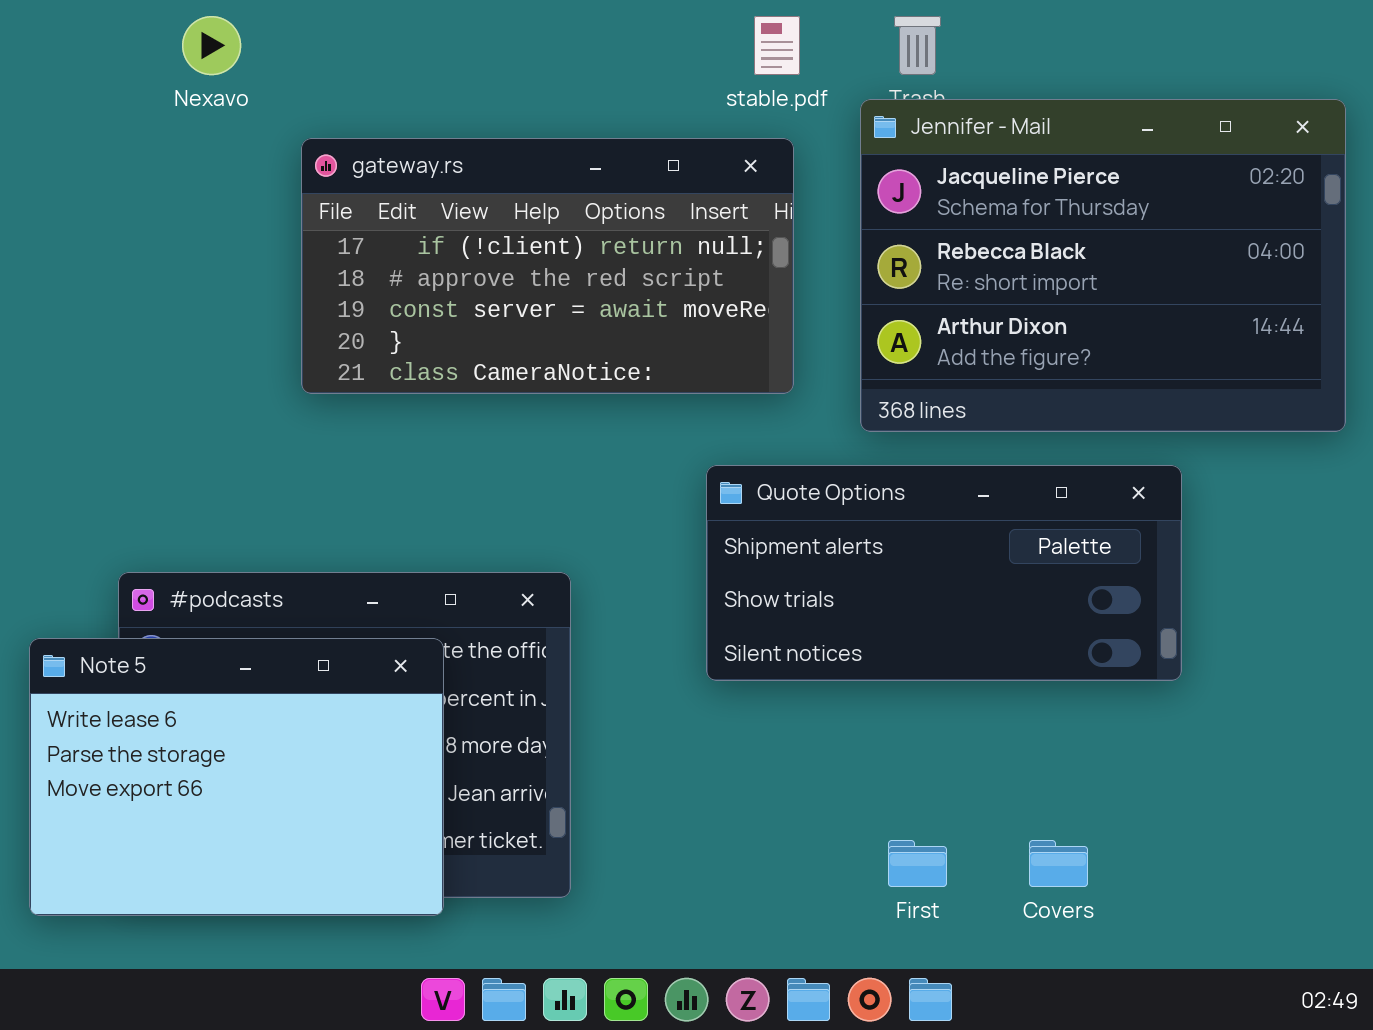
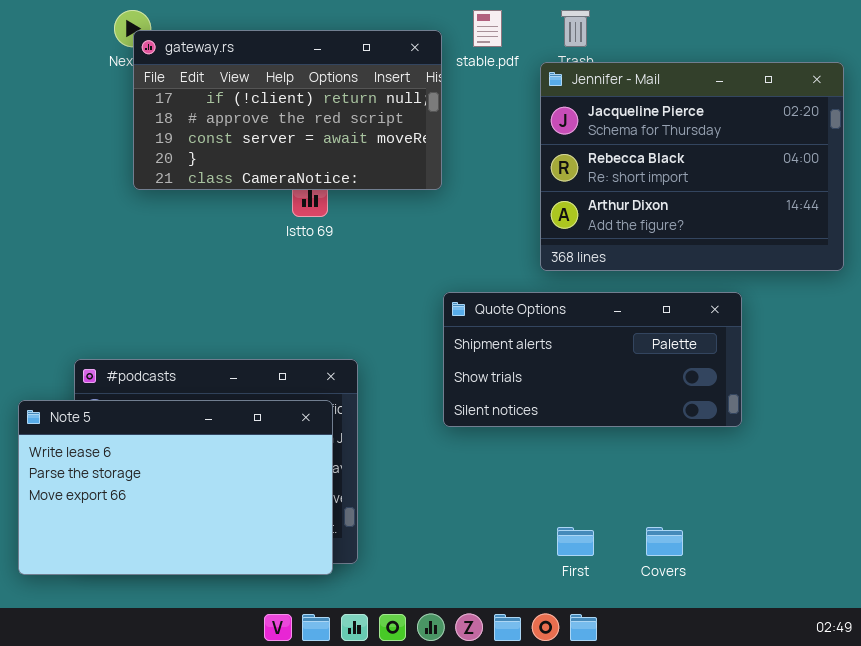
gateway.rs: [301,138,794,394] -> [133,30,442,190], moved
Note 5: [29,638,444,916] -> [18,400,333,575], resized

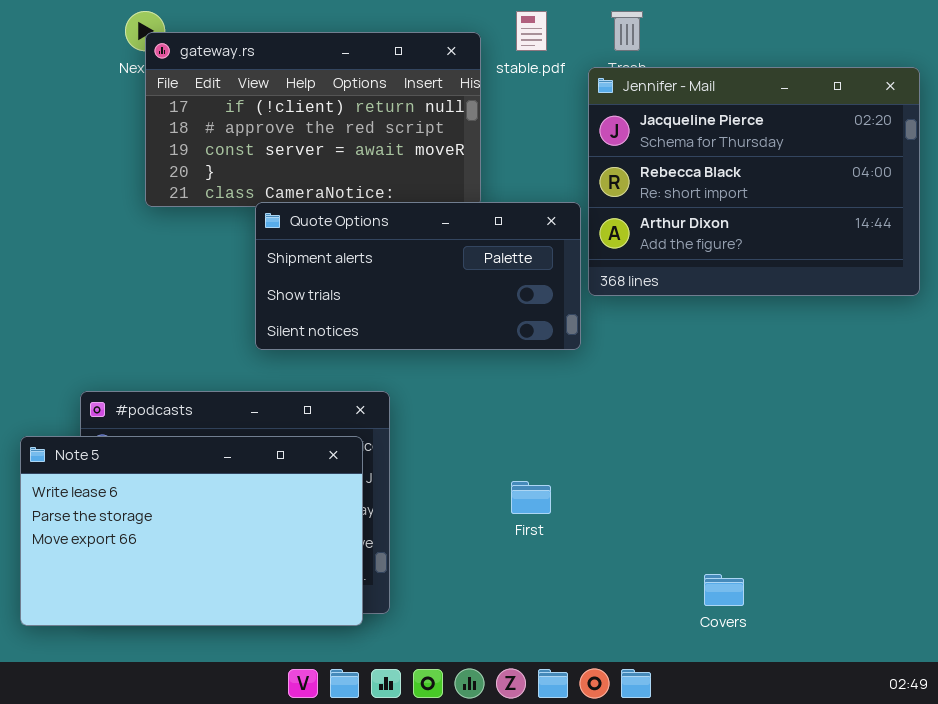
Quote Options: [443,292,742,427] -> [255,202,581,350], moved
First: [557,527,594,556] -> [511,481,551,514], moved

